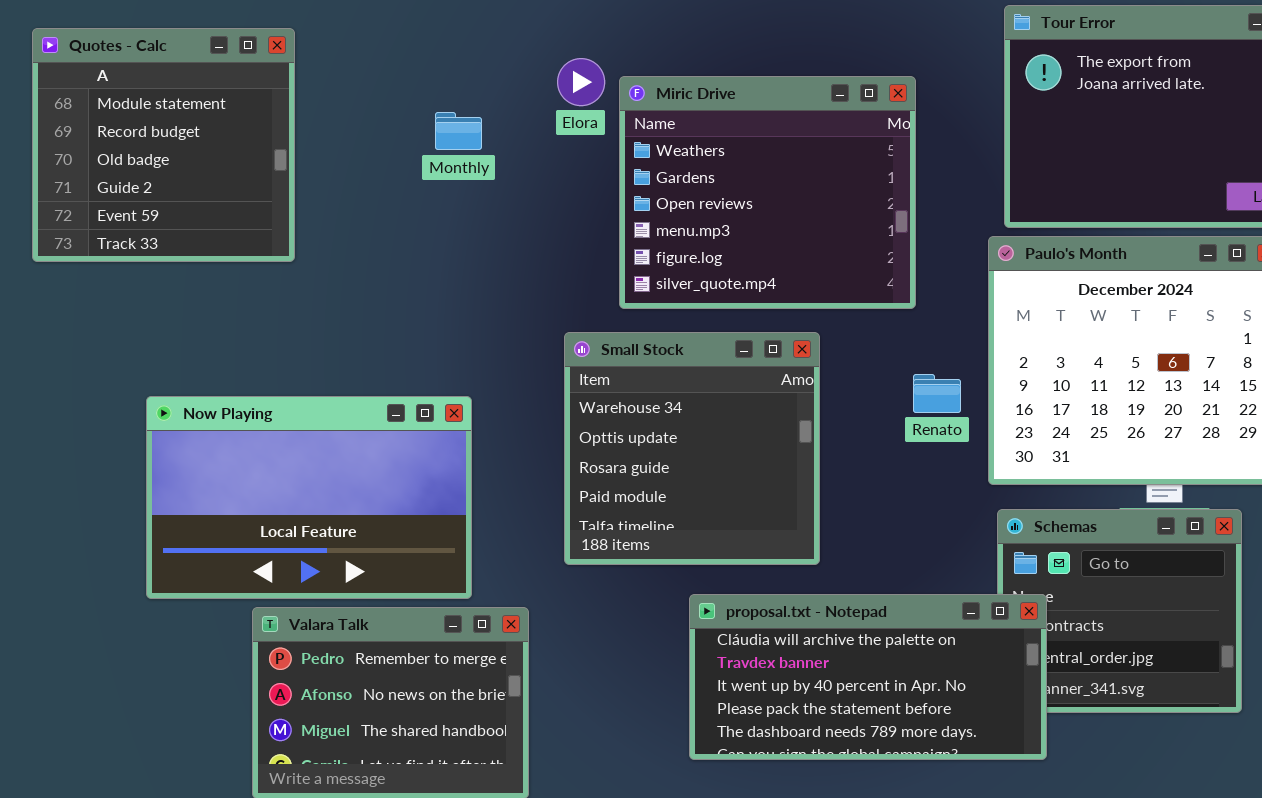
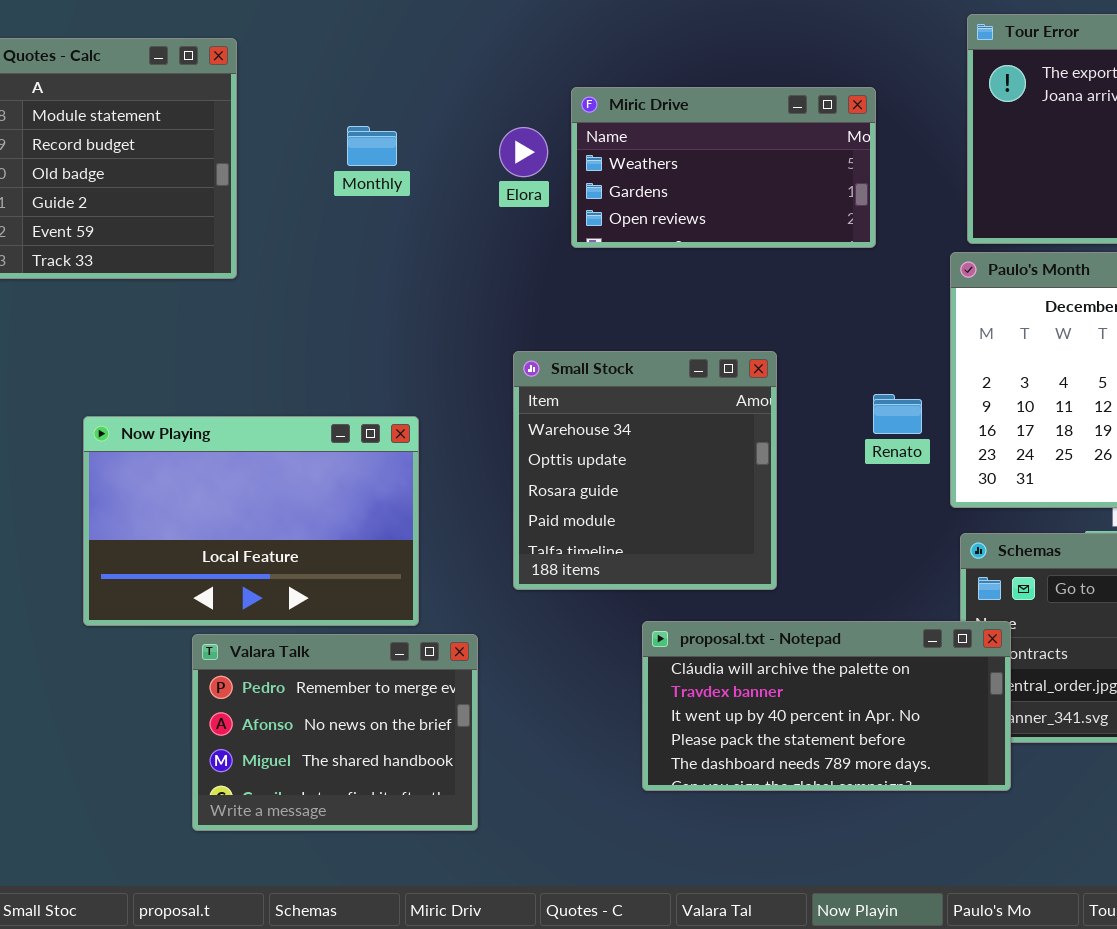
Elora: [557,58,605,106] -> [499,127,548,177], moved
Miric Drive: [619,76,916,309] -> [571,87,876,248], resized
Monthly: [435,112,482,150] -> [347,126,397,166], moved

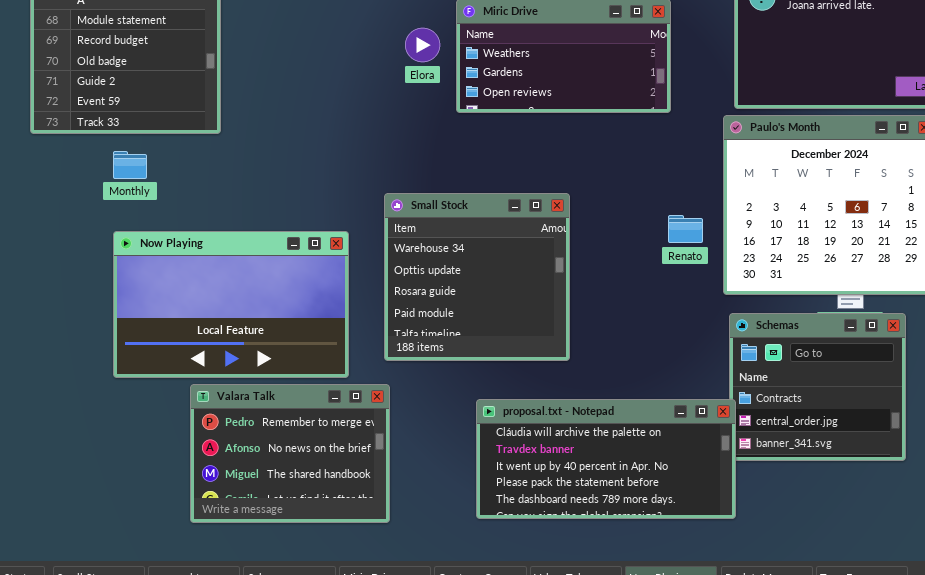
Monthly: [347,126,397,166] -> [113,151,147,179], moved
Small Stock: [513,351,777,590] -> [384,193,570,361], moved
proposal.txt - Notepad: [642,621,1011,791] -> [476,399,736,519], moved

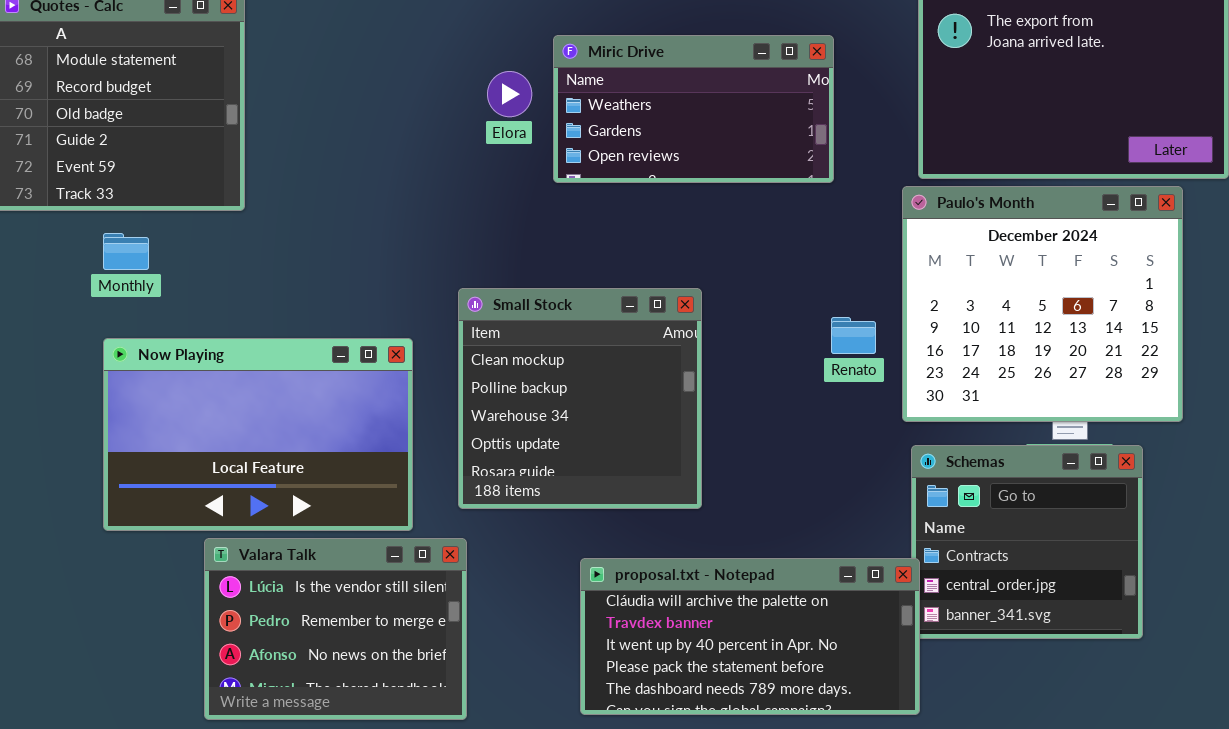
Small Stock: [384,193,570,361] -> [458,288,702,509], scrolled up 2 rows
Valara Talk: [190,384,390,523] -> [204,538,467,720], scrolled up 1 row

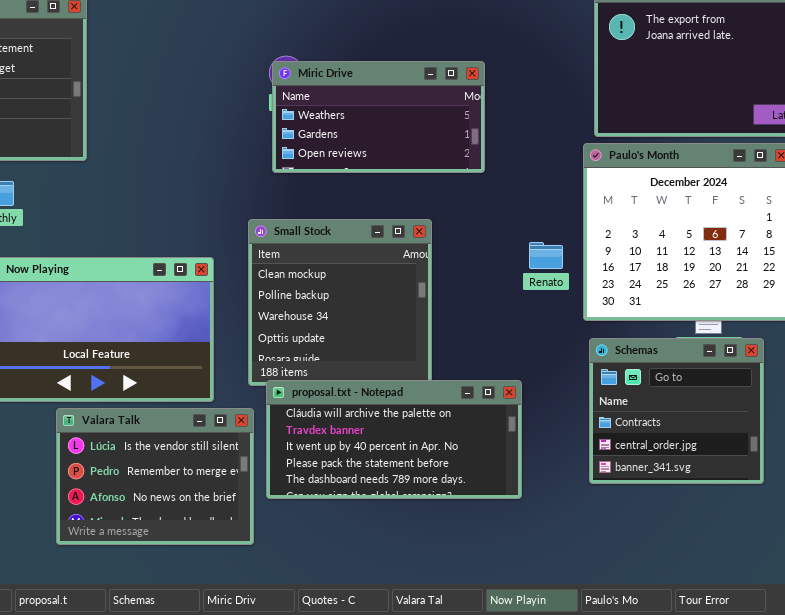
Miric Drive: [553,35,834,183] -> [272,61,485,173], moved
proposal.txt - Notepad: [580,558,920,715] -> [266,380,522,499], moved

